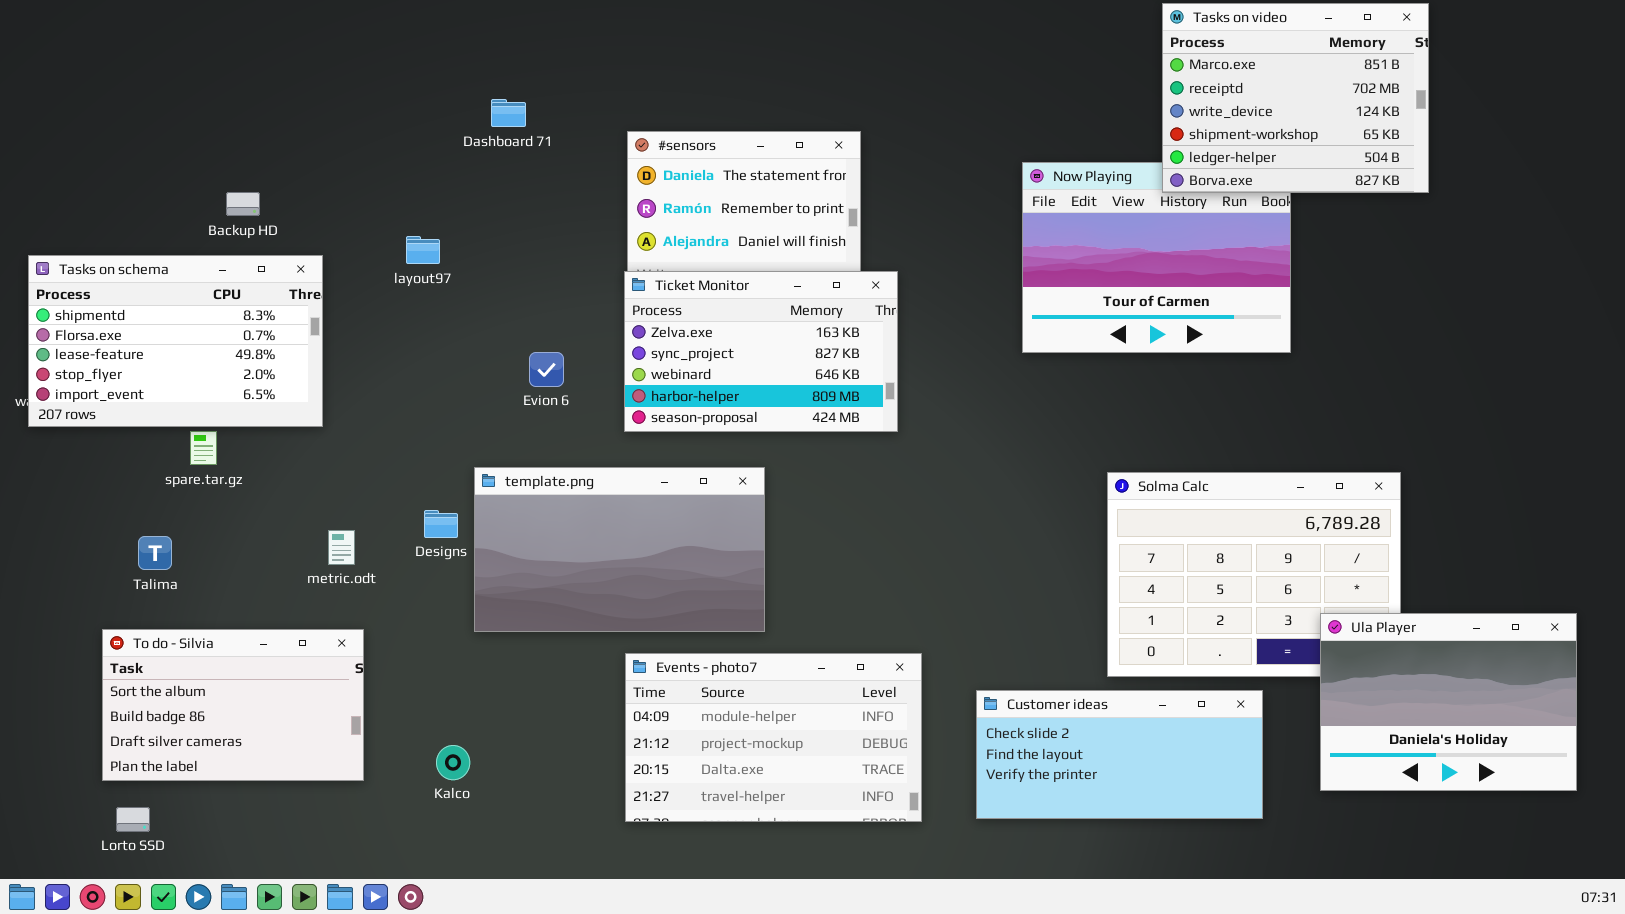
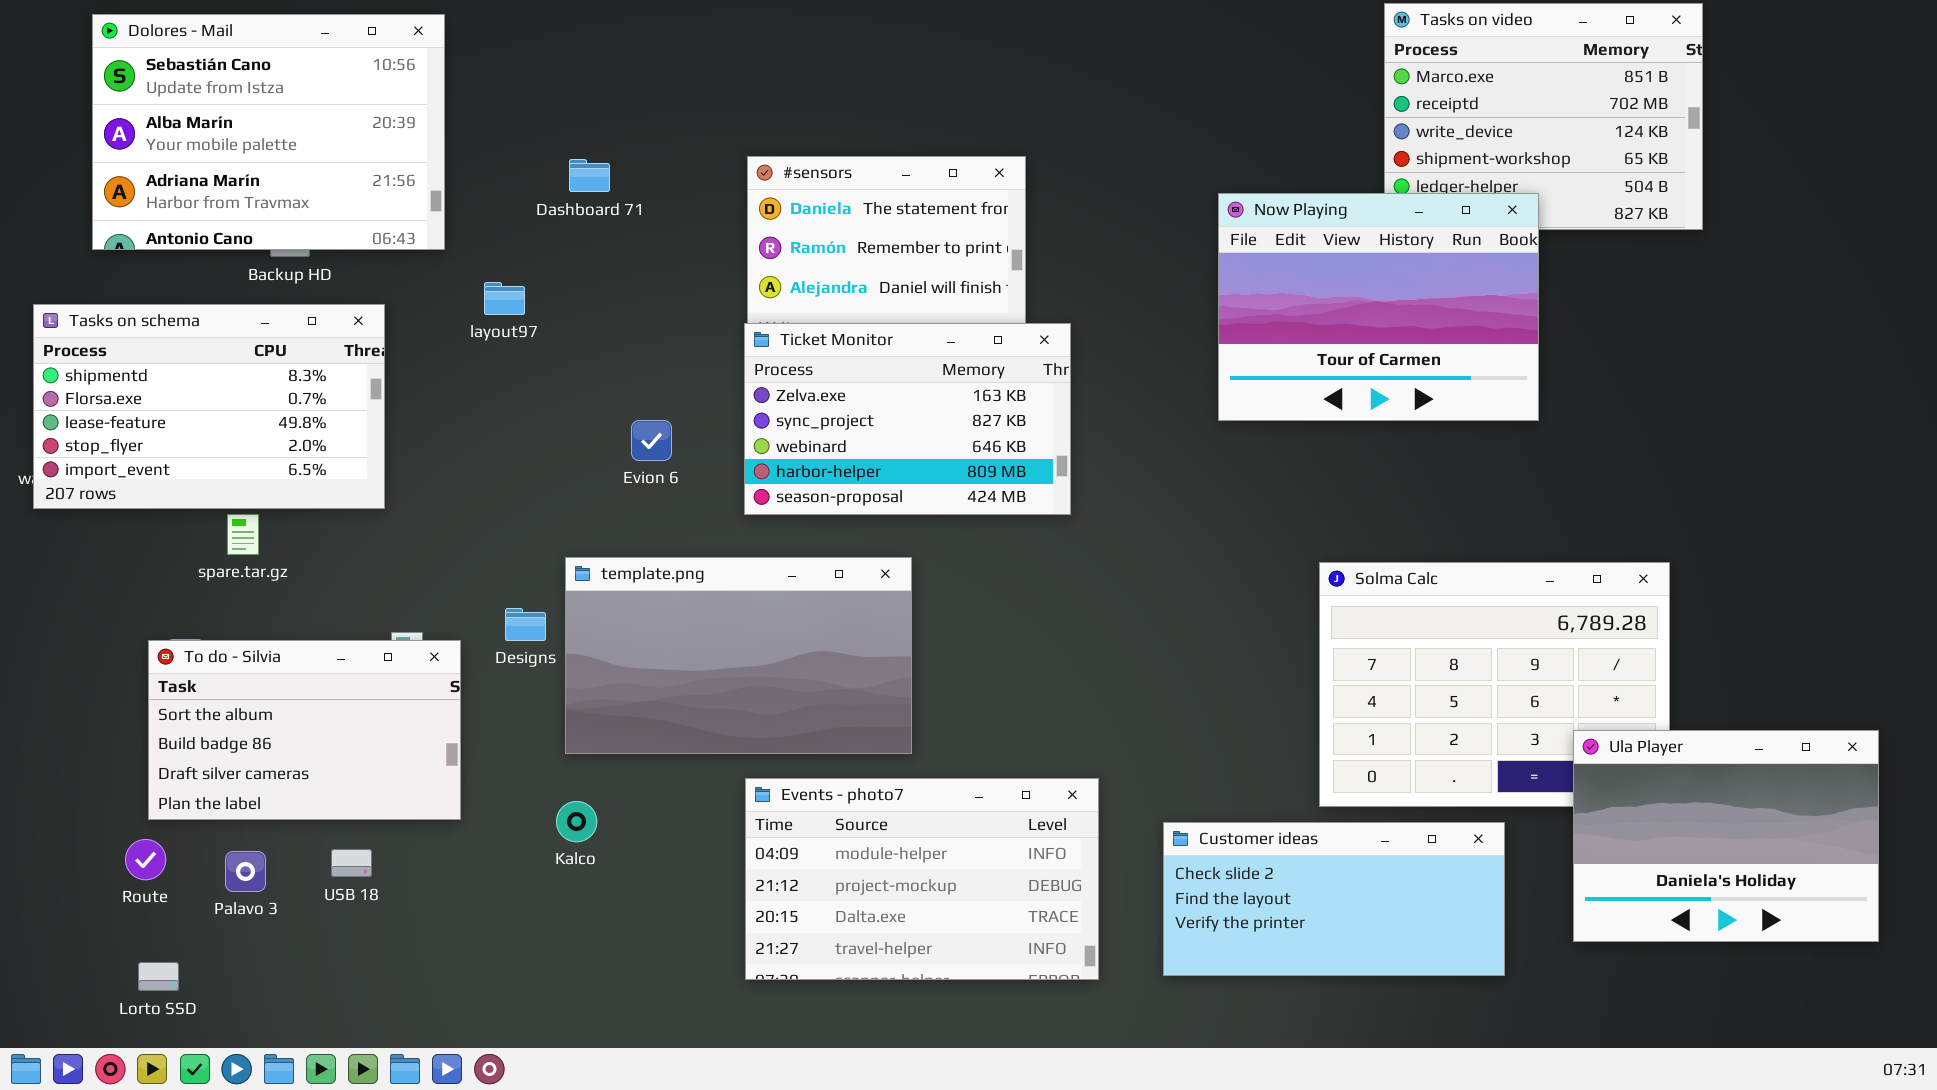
Dolores - Mail: none -> [92,14,445,250], opened
Dashboard 71: [491,99,526,127] -> [569,159,610,192], moved
Now Playing: [1022,162,1291,353] -> [1218,193,1539,421], raised
To do - Silvia: [102,629,364,781] -> [148,640,461,820], moved
Kalco: [436,745,470,780] -> [556,801,597,842], moved

